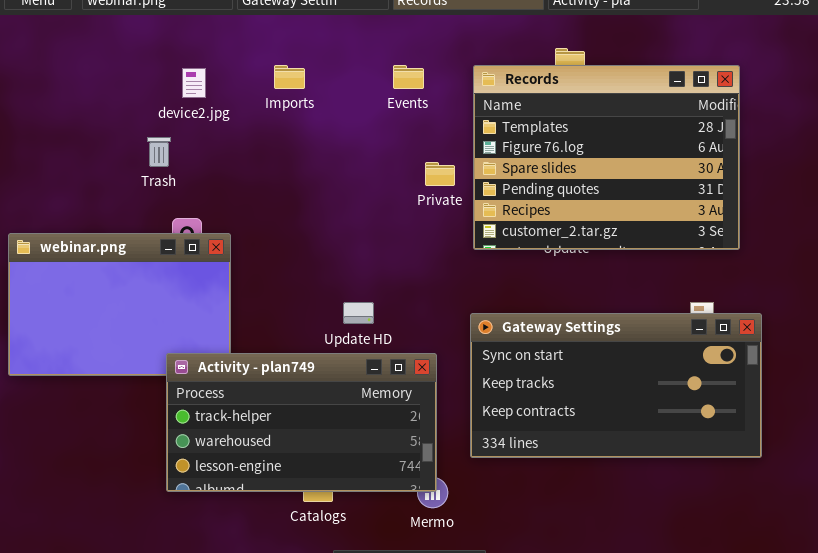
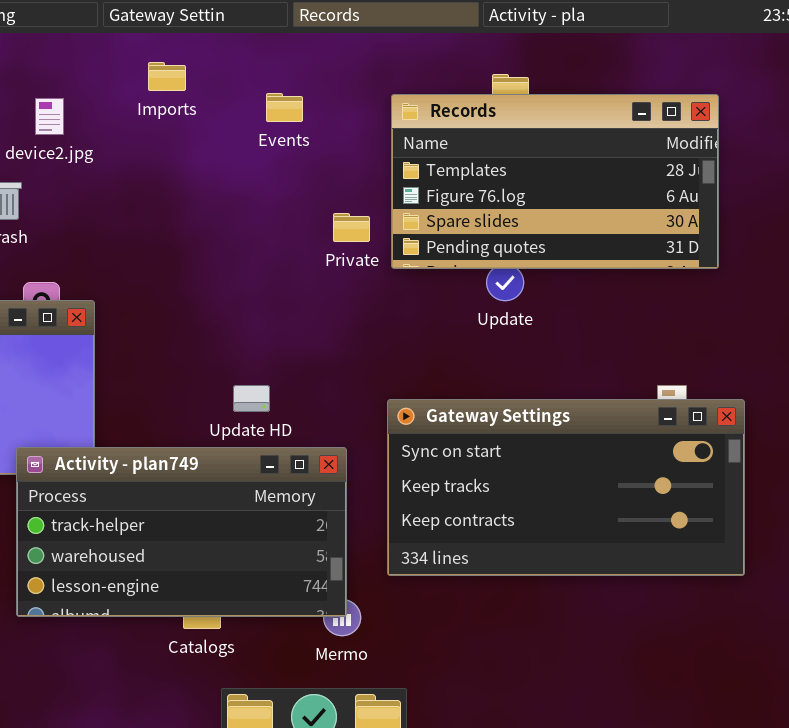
Imports: [274,65,305,89] -> [148,62,186,91], moved
Events: [393,65,424,89] -> [266,93,303,122], moved
Records: [473,65,740,250] -> [391,94,719,269], resized

